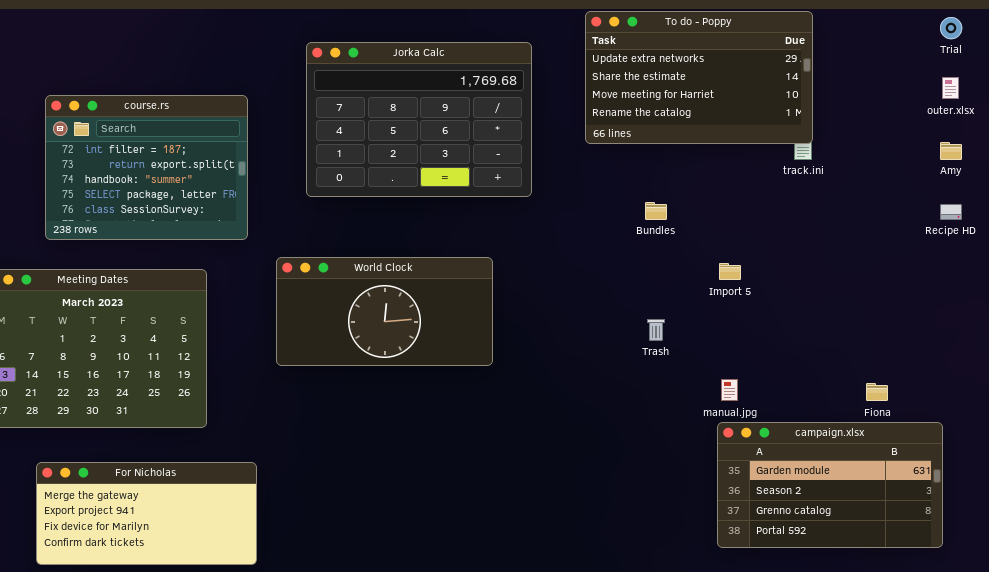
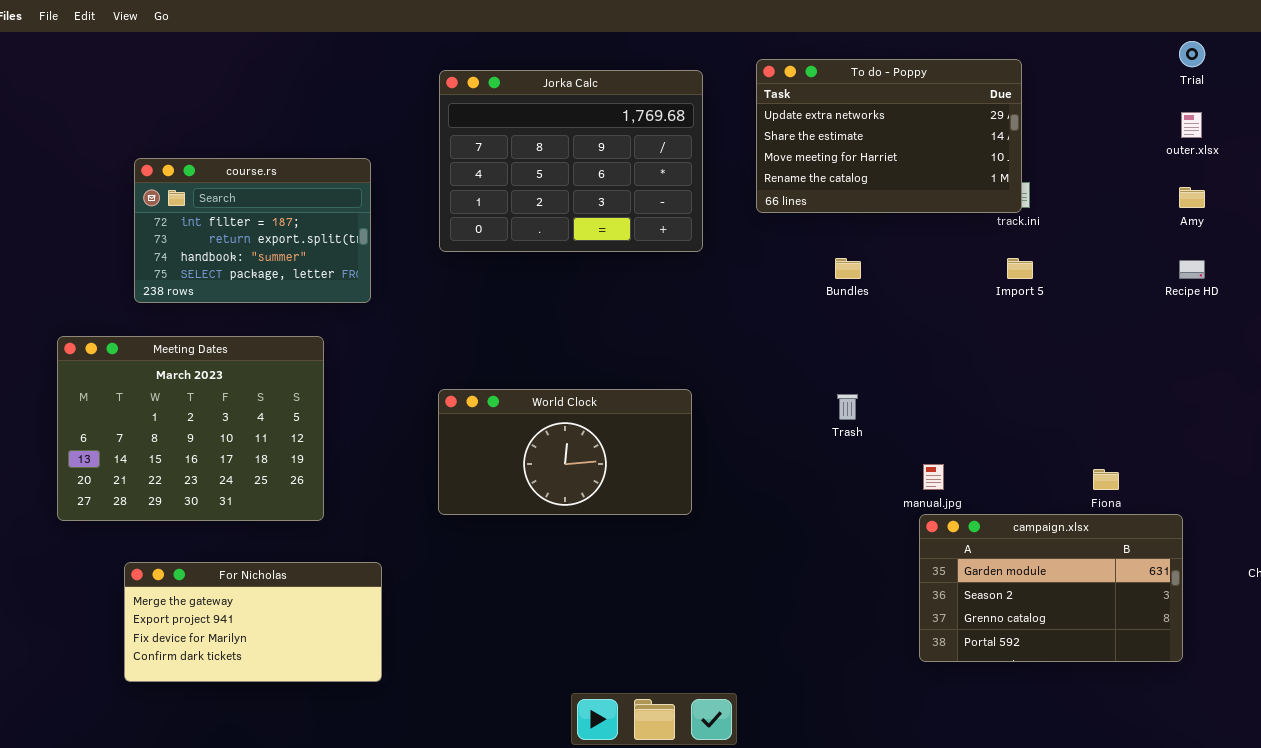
To do - Poppy: [585,11,813,144] -> [756,59,1022,213], moved
course.rs: [45,95,248,240] -> [134,158,371,303], resized
World Clock: [276,257,493,366] -> [438,389,692,515], moved
Import 5: [719,263,741,280] -> [1007,258,1033,279], moved

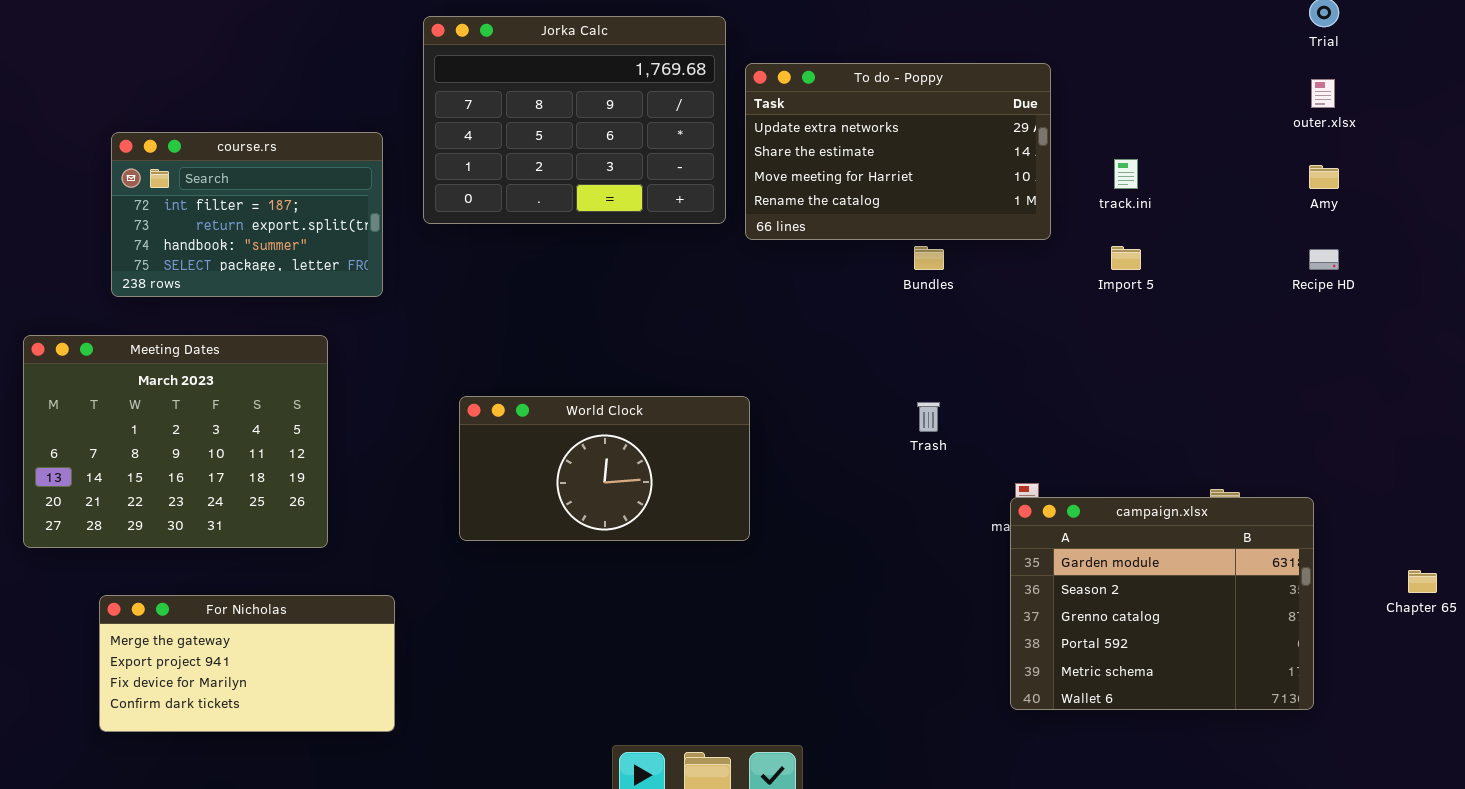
To do - Poppy: [756,59,1022,213] -> [745,63,1051,240], moved
Jorka Calc: [439,70,703,252] -> [423,16,726,224], moved
campaign.xlsx: [919,514,1183,662] -> [1010,497,1314,710], resized

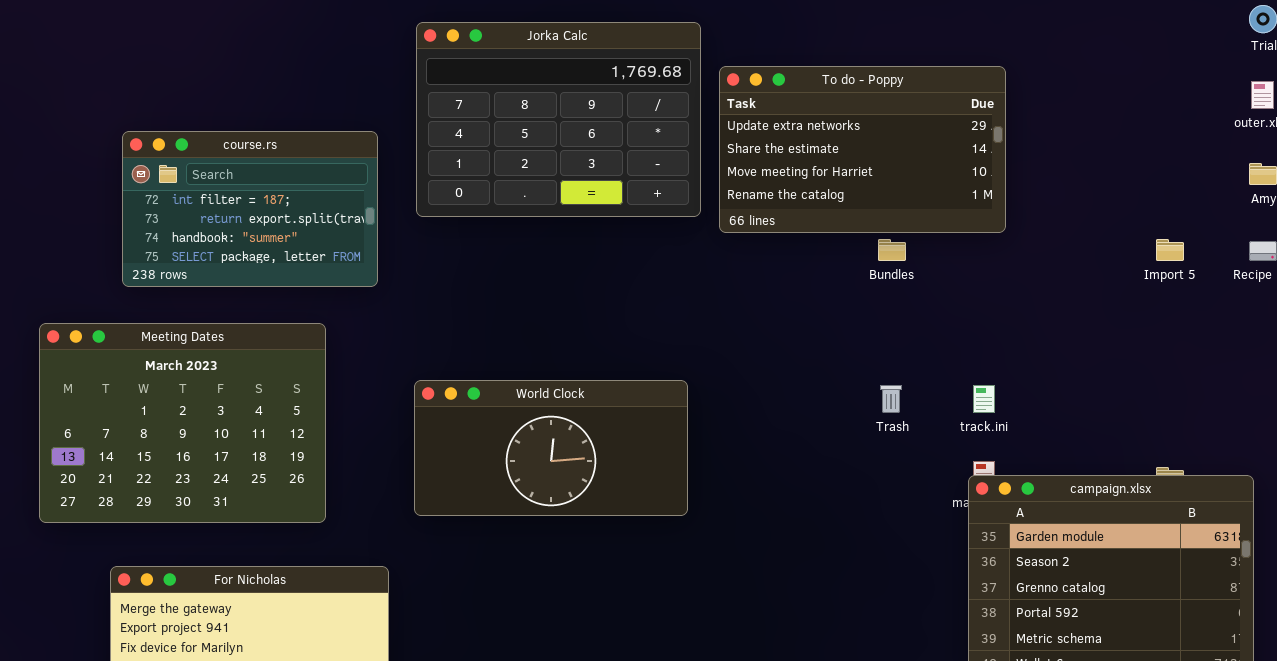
track.ini: [1114,159,1138,189] -> [973,385,995,413], moved
Import 5: [1111,246,1141,270] -> [1156,239,1184,261], moved
World Clock: [459,396,750,541] -> [414,380,688,516], moved

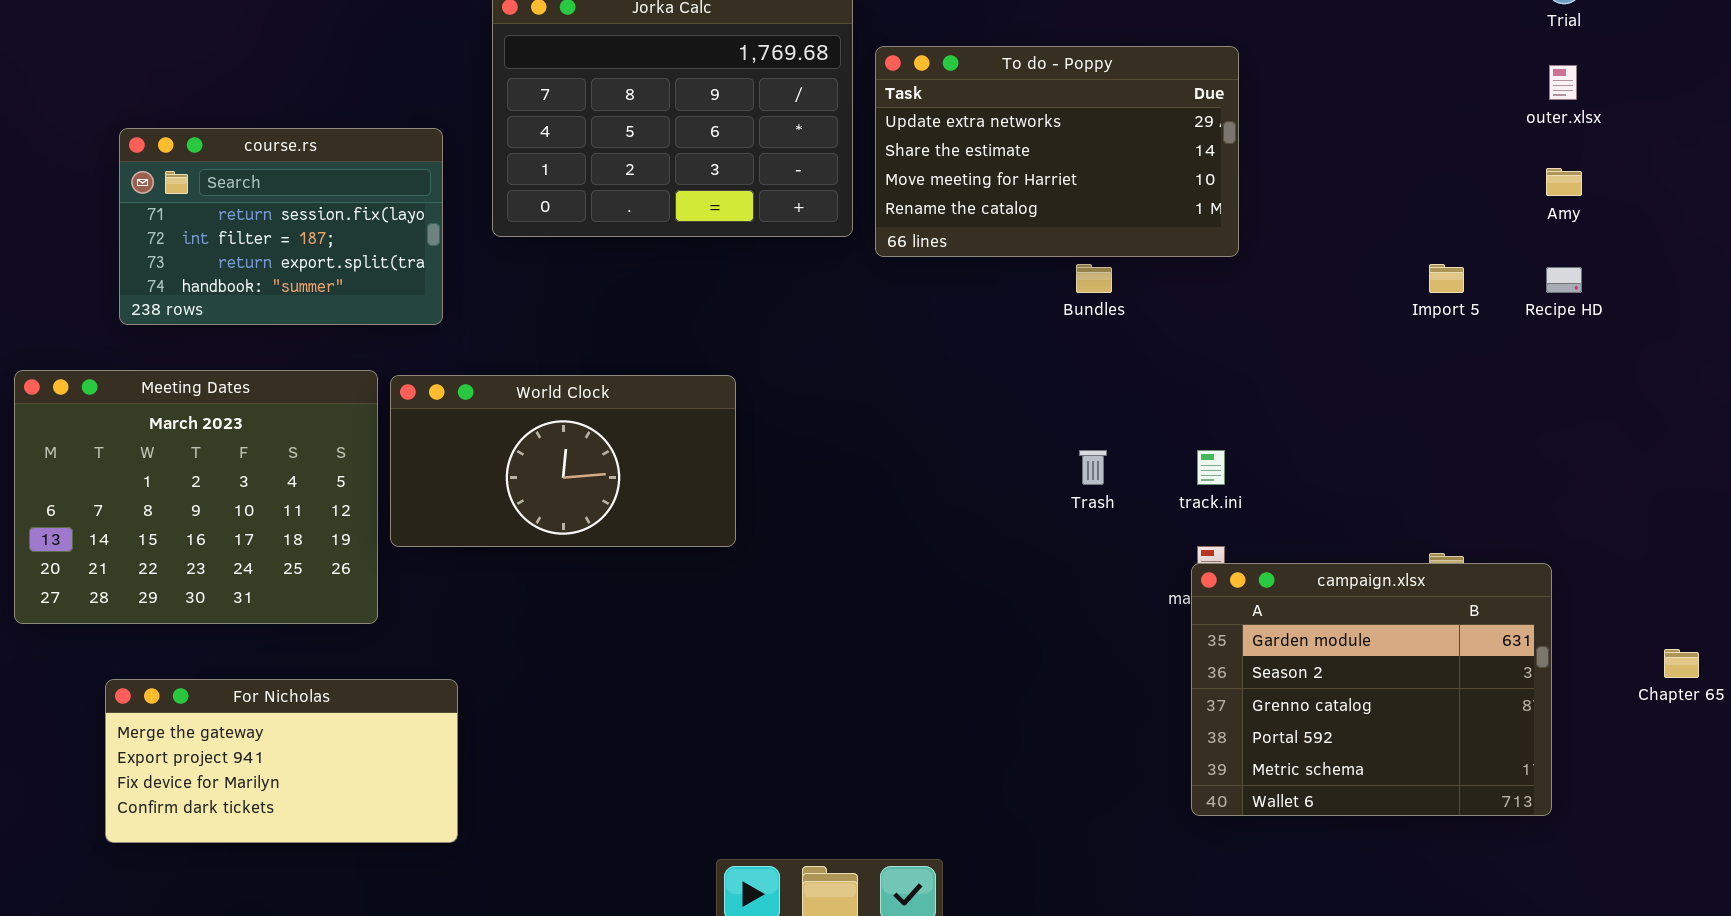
course.rs: [122,131,378,287] -> [119,128,443,325], scrolled up 1 row
World Clock: [414,380,688,516] -> [390,375,736,547], moved

